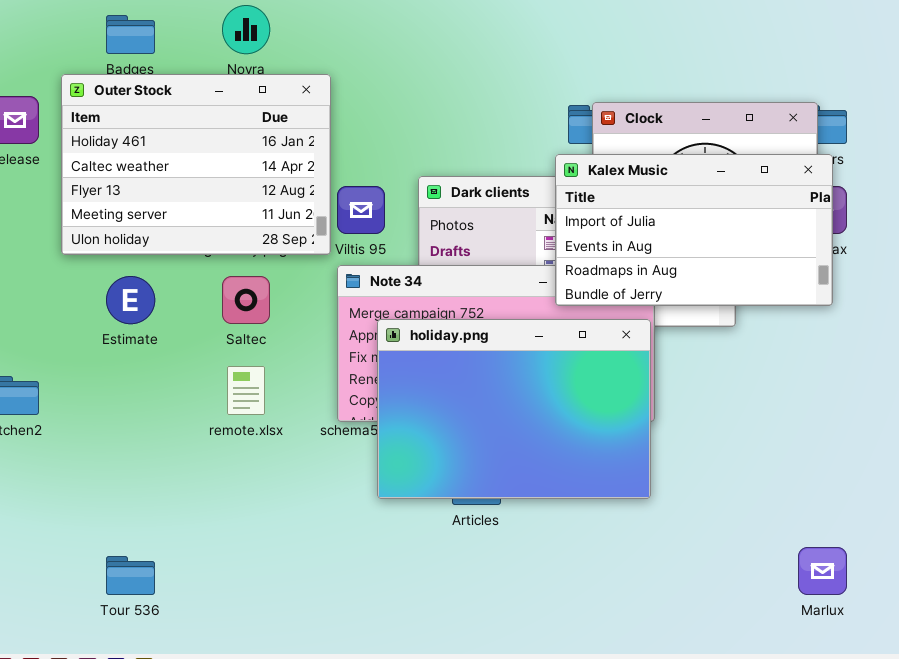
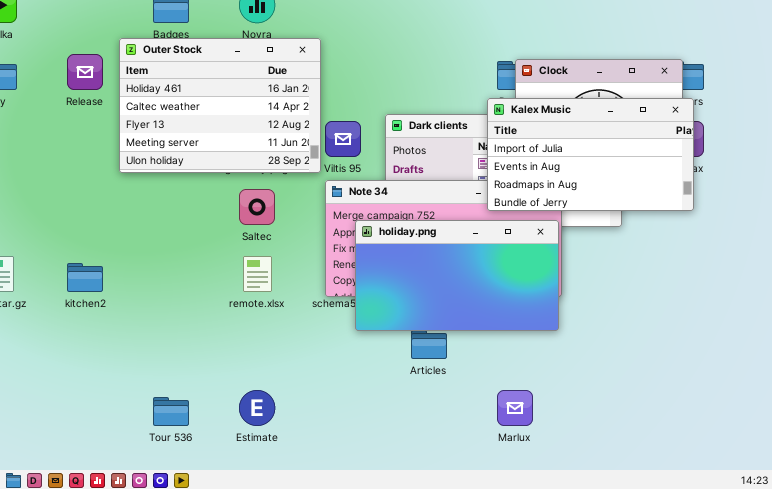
Estimate: [106,276,155,324] -> [239,390,275,426], moved
holiday.png: [377,319,651,499] -> [355,220,559,331], resized
Marlux: [798,547,847,595] -> [497,390,533,426], moved

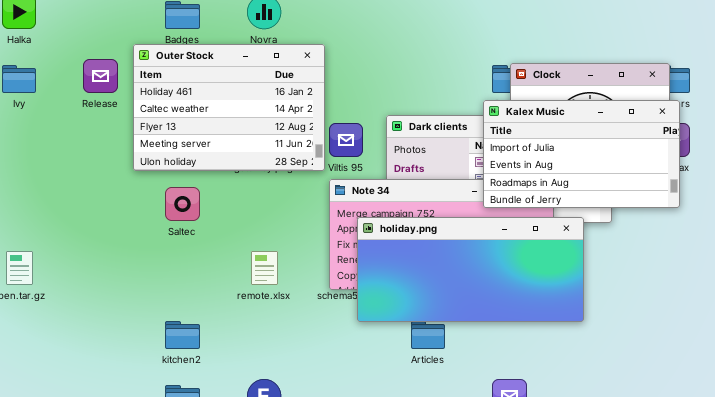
Saltec: [239,189,275,225] -> [165,187,200,221], moved
holiday.png: [355,220,559,331] -> [357,217,584,322], resized
kitchen2: [67,263,103,292] -> [165,321,200,349], moved

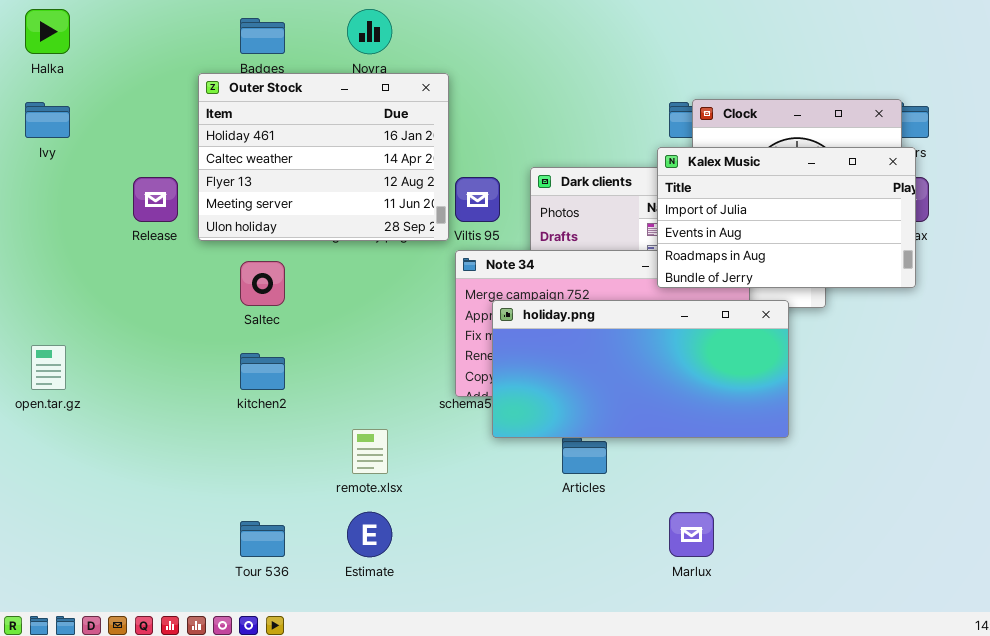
Release: [83,59,118,93] -> [133,177,178,222], moved
remote.xlsx: [251,251,278,285] -> [352,429,388,474], moved
kitchen2: [165,321,200,349] -> [240,353,285,390], moved

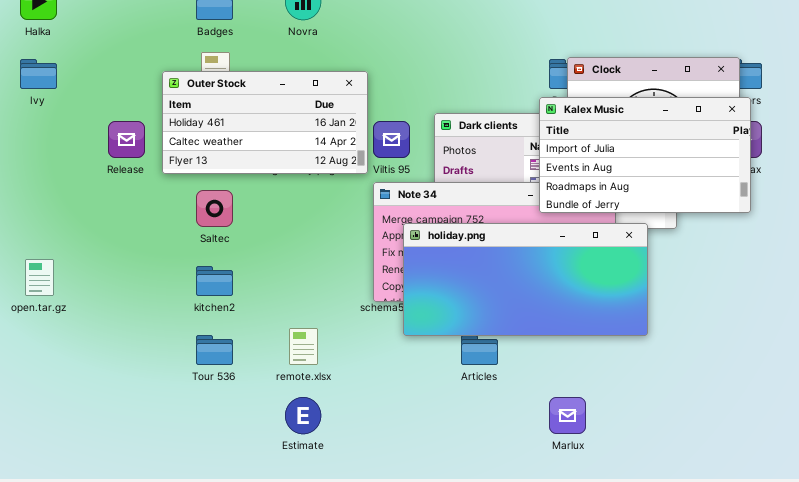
Outer Stock: [198,73,449,241] -> [162,71,368,174], resized
Tour 536: [240,521,285,557] -> [196,335,233,365], moved

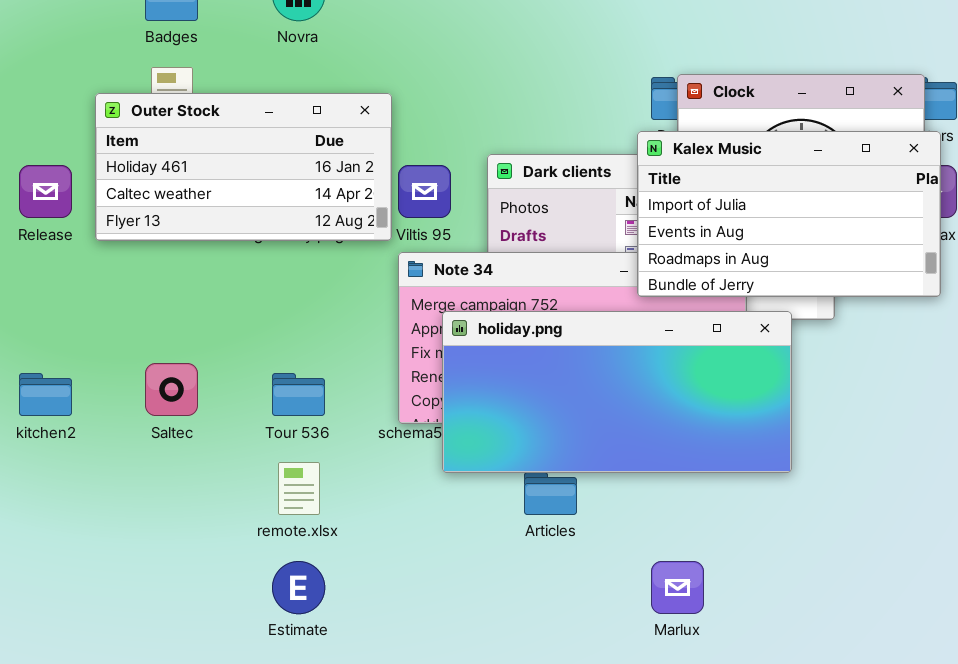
Saltec: [196,190,233,227] -> [145,363,198,416], moved
kitchen2: [196,266,233,296] -> [19,373,72,416], moved
Tour 536: [196,335,233,365] -> [272,373,325,416], moved

